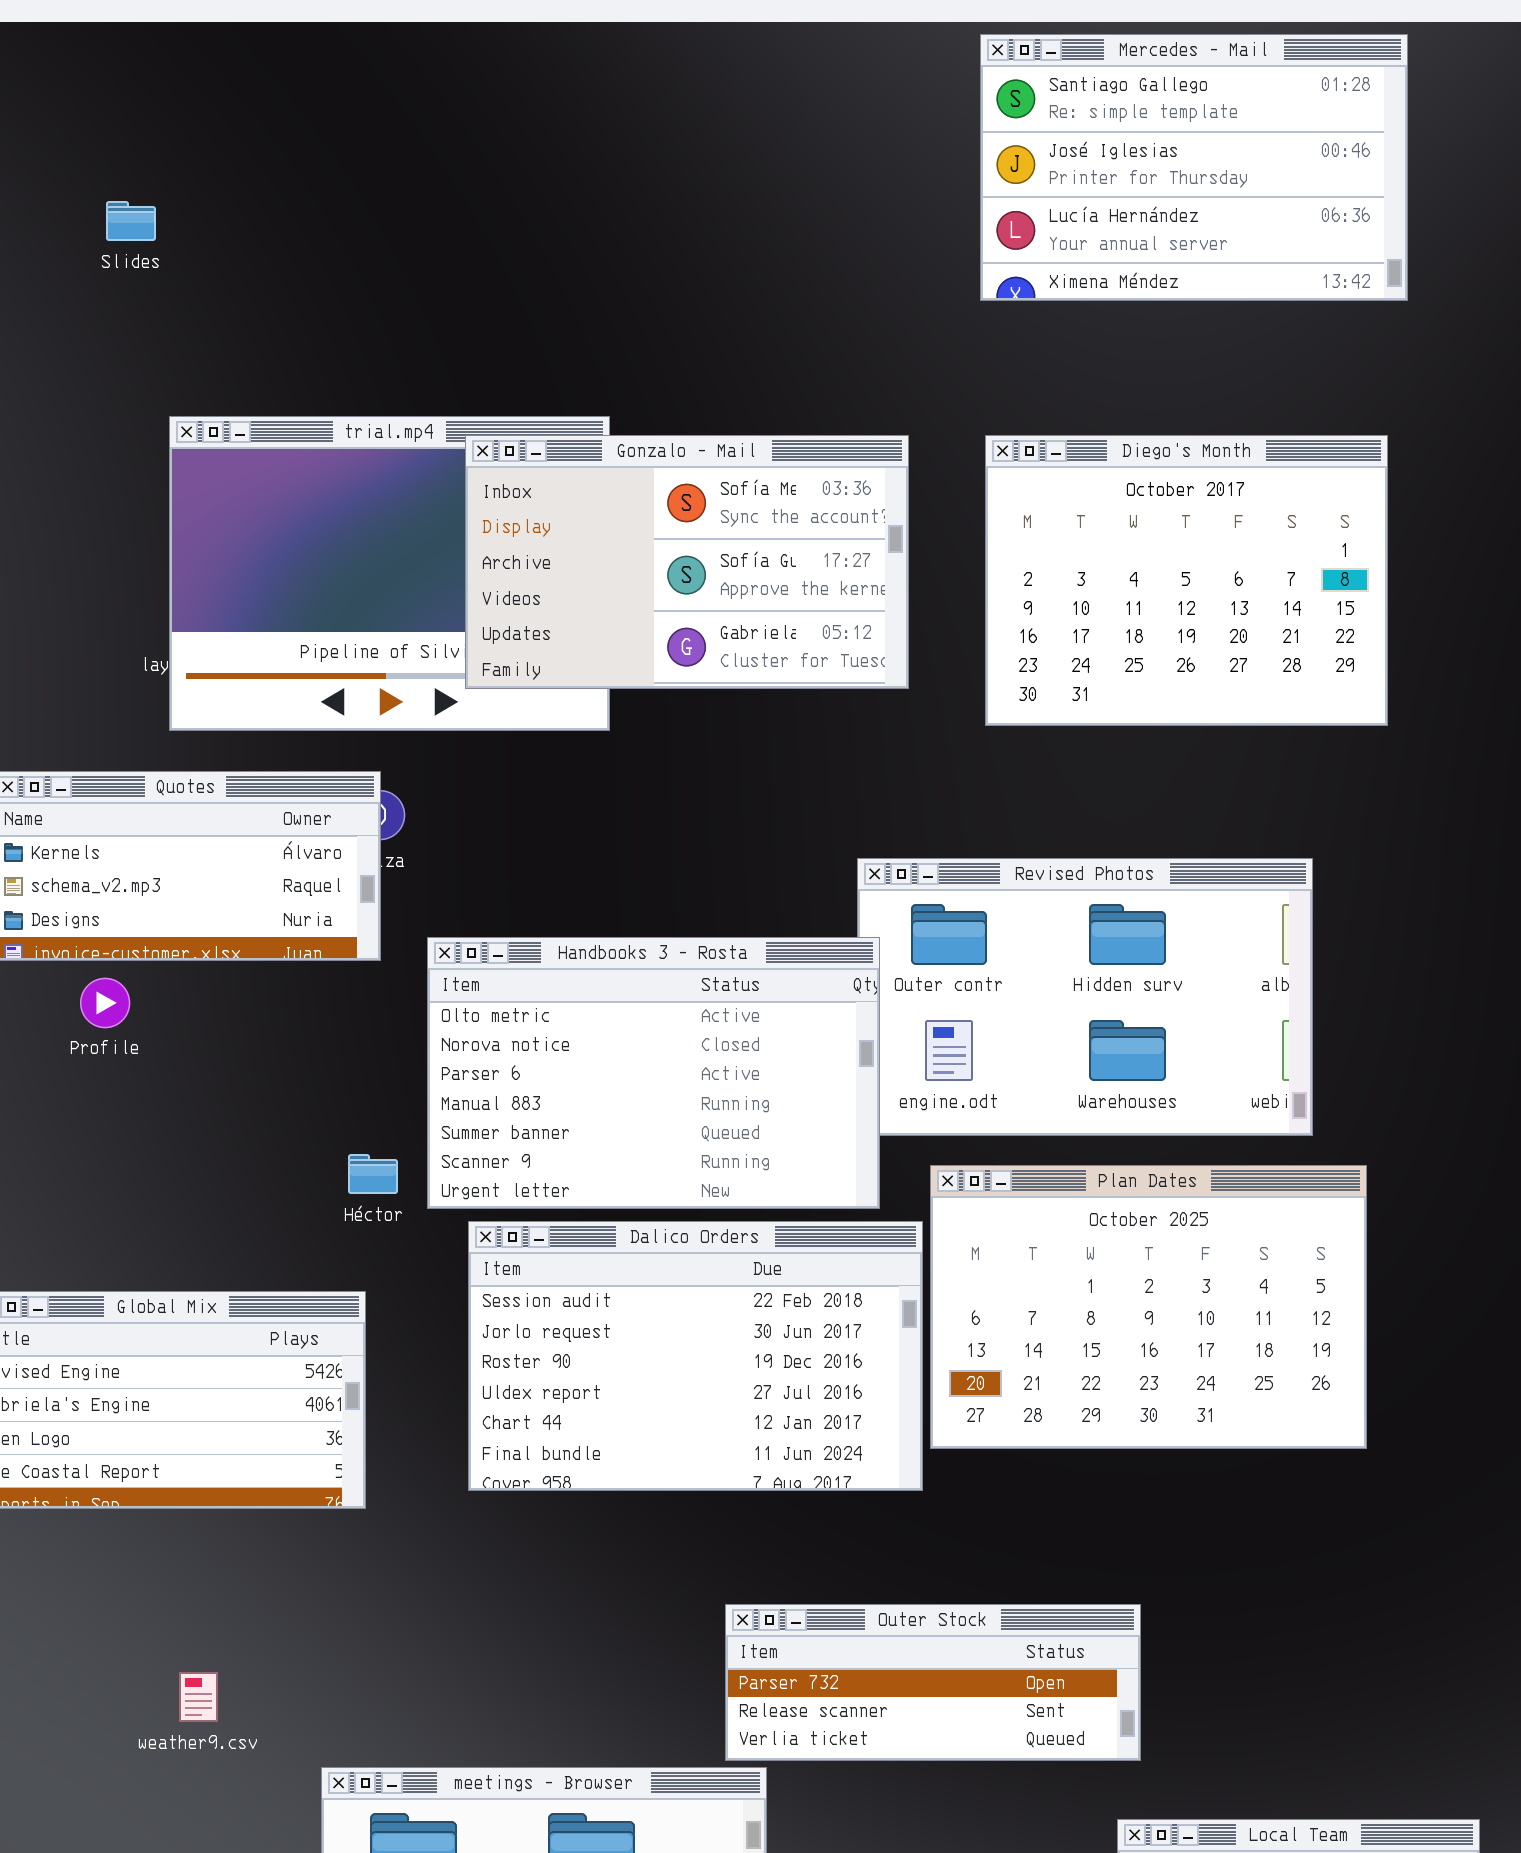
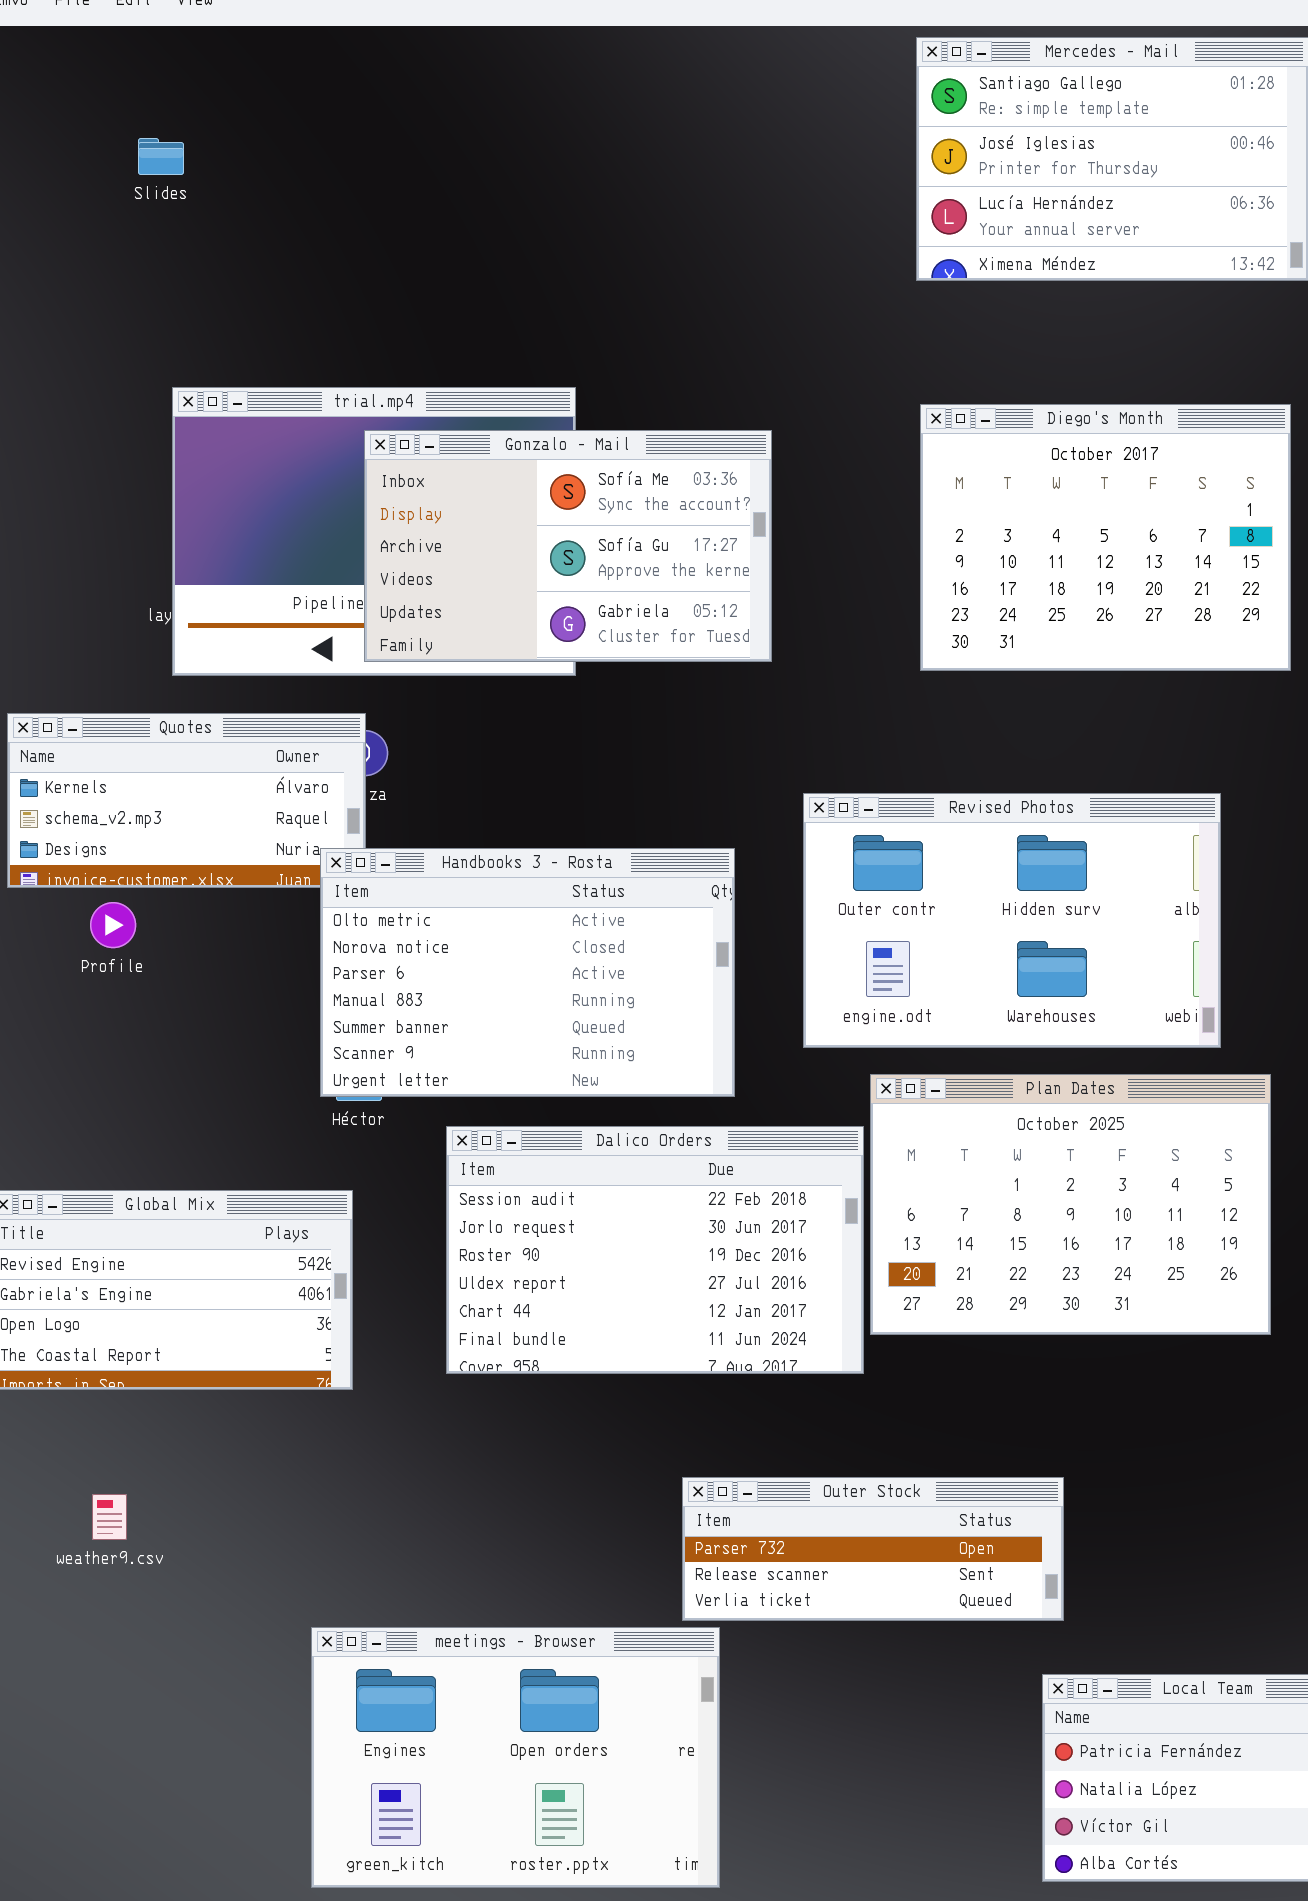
Slides: [106,201,156,241] -> [138,138,184,175], moved
Gonzalo - Mail: [465,435,909,689] -> [364,430,772,662], moved
Handbooks 3 - Rosta: [427,937,880,1209] -> [320,848,735,1097], moved
weather9.csv: [179,1672,218,1722] -> [92,1494,127,1540], moved

